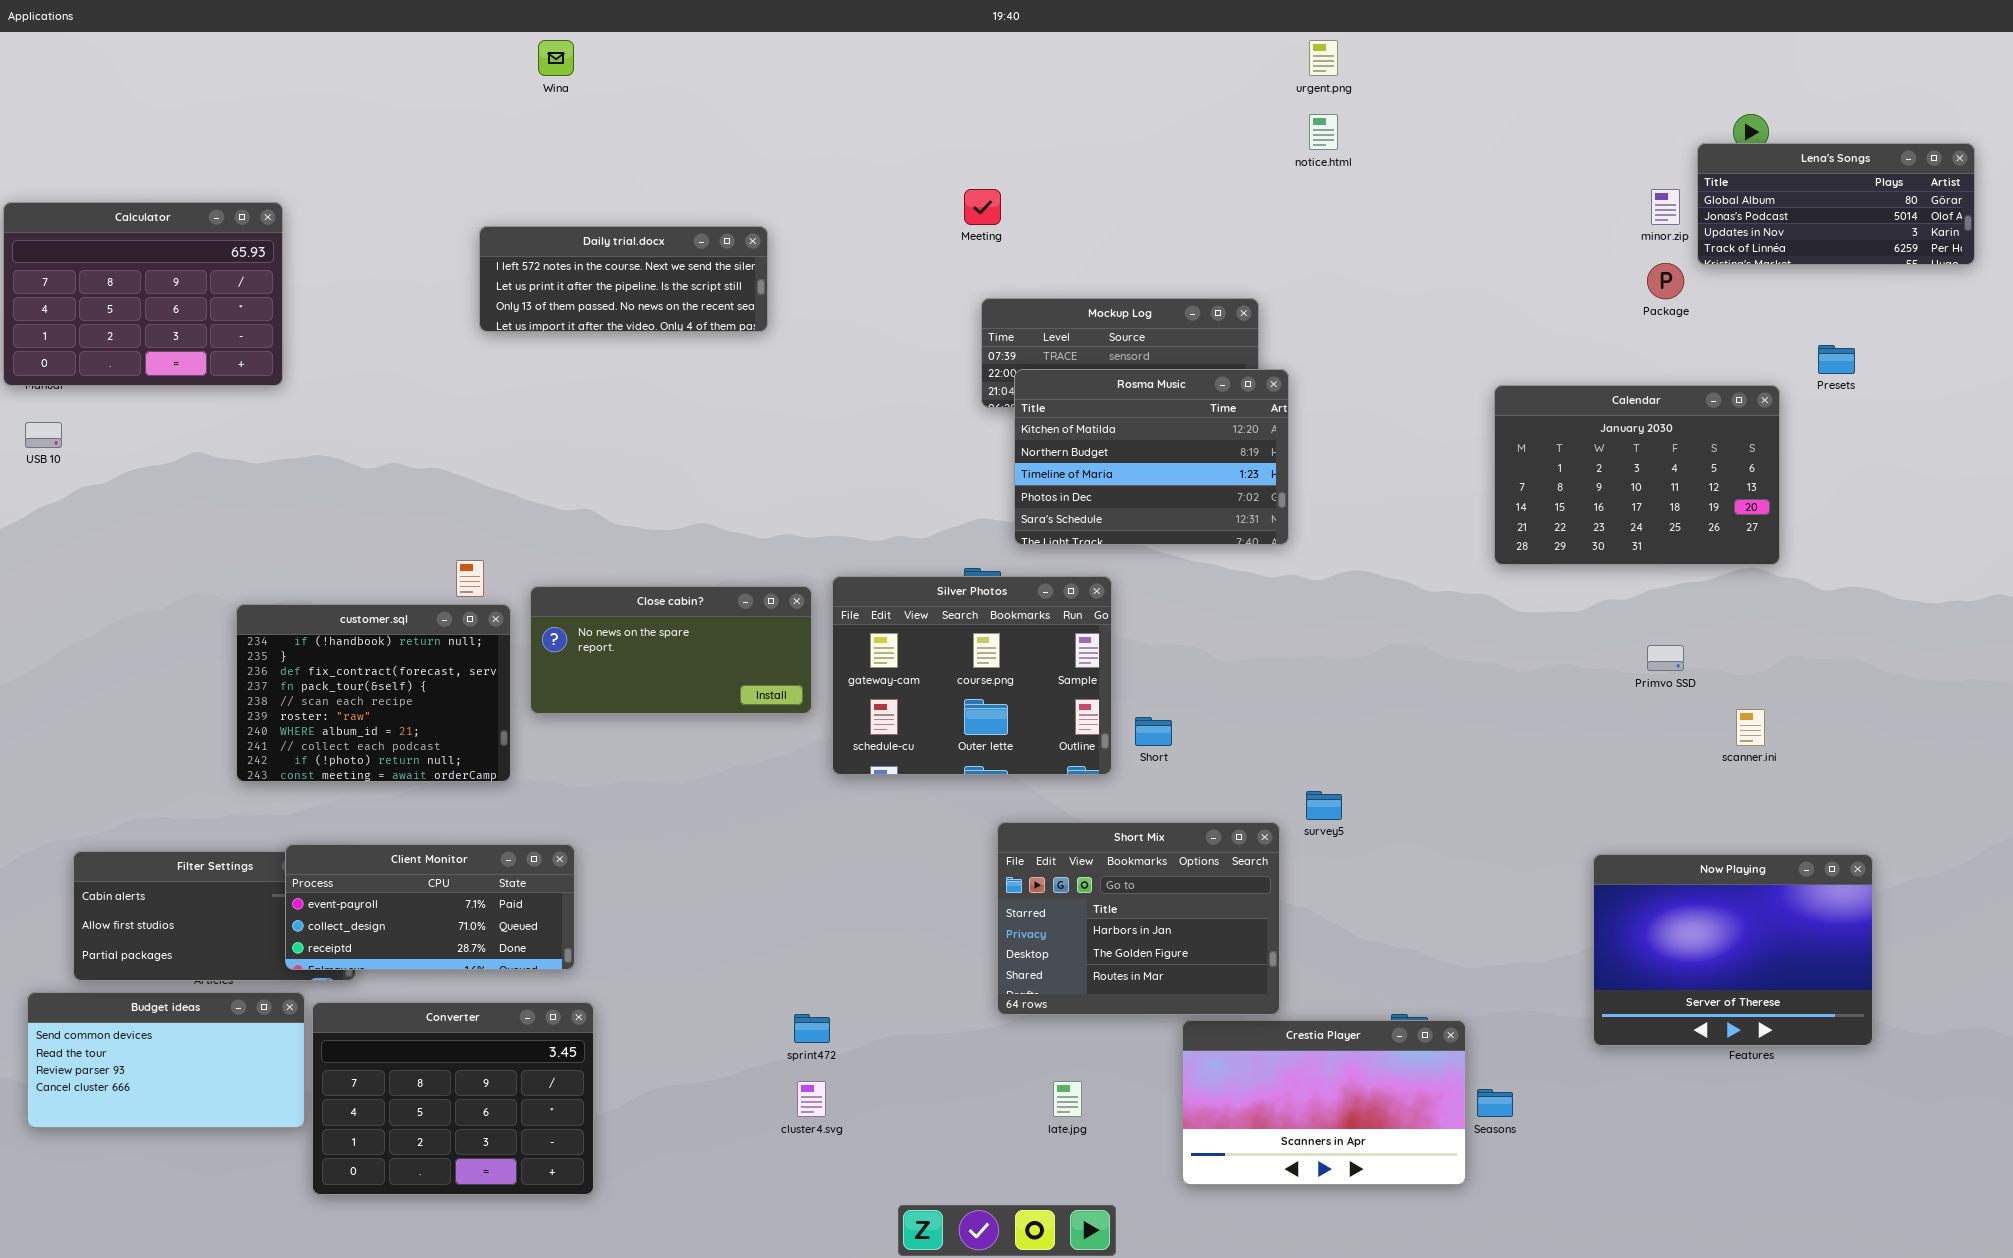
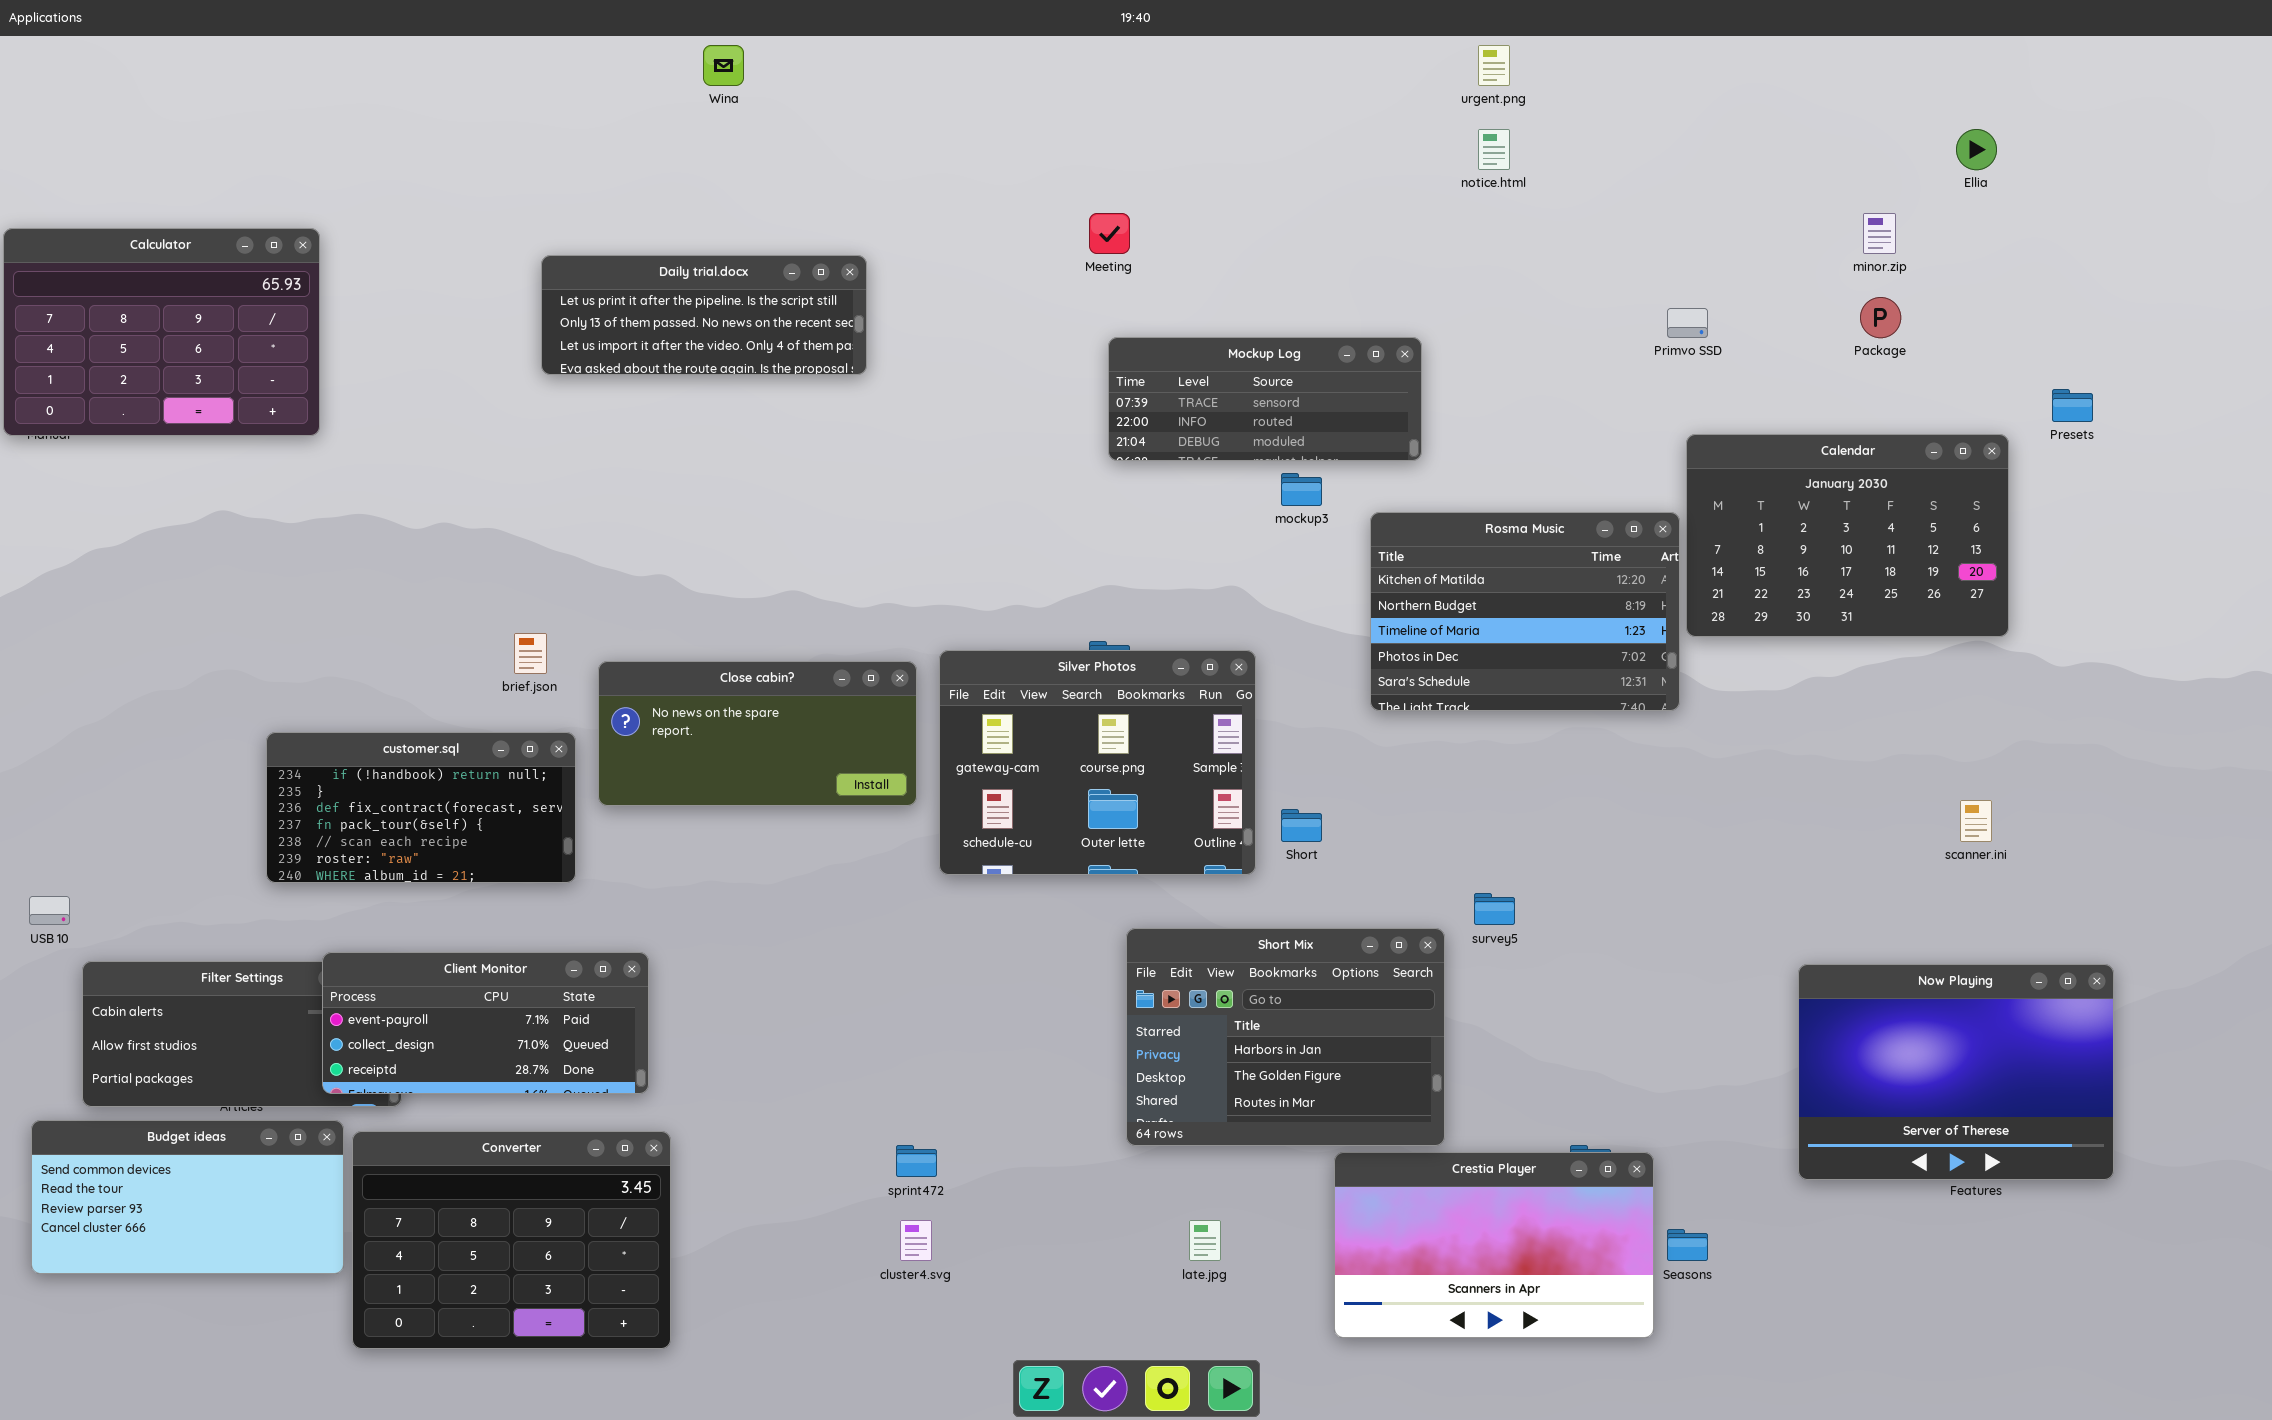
Wina: [538,40,574,76] -> [703,45,744,86], moved
Lena's Songs: [1697,143,1975,265] -> none, closed
Daily trial.docx: [479,226,768,332] -> [541,255,867,375], scrolled down 1 row
Rosma Music: [1014,369,1289,545] -> [1370,512,1680,711], moved
USB 10: [25,422,62,448] -> [29,896,70,925], moved
customer.sql: [236,604,511,782] -> [266,732,576,883], resized
Primvo SSD: [1647,645,1684,671] -> [1667,308,1708,338], moved

